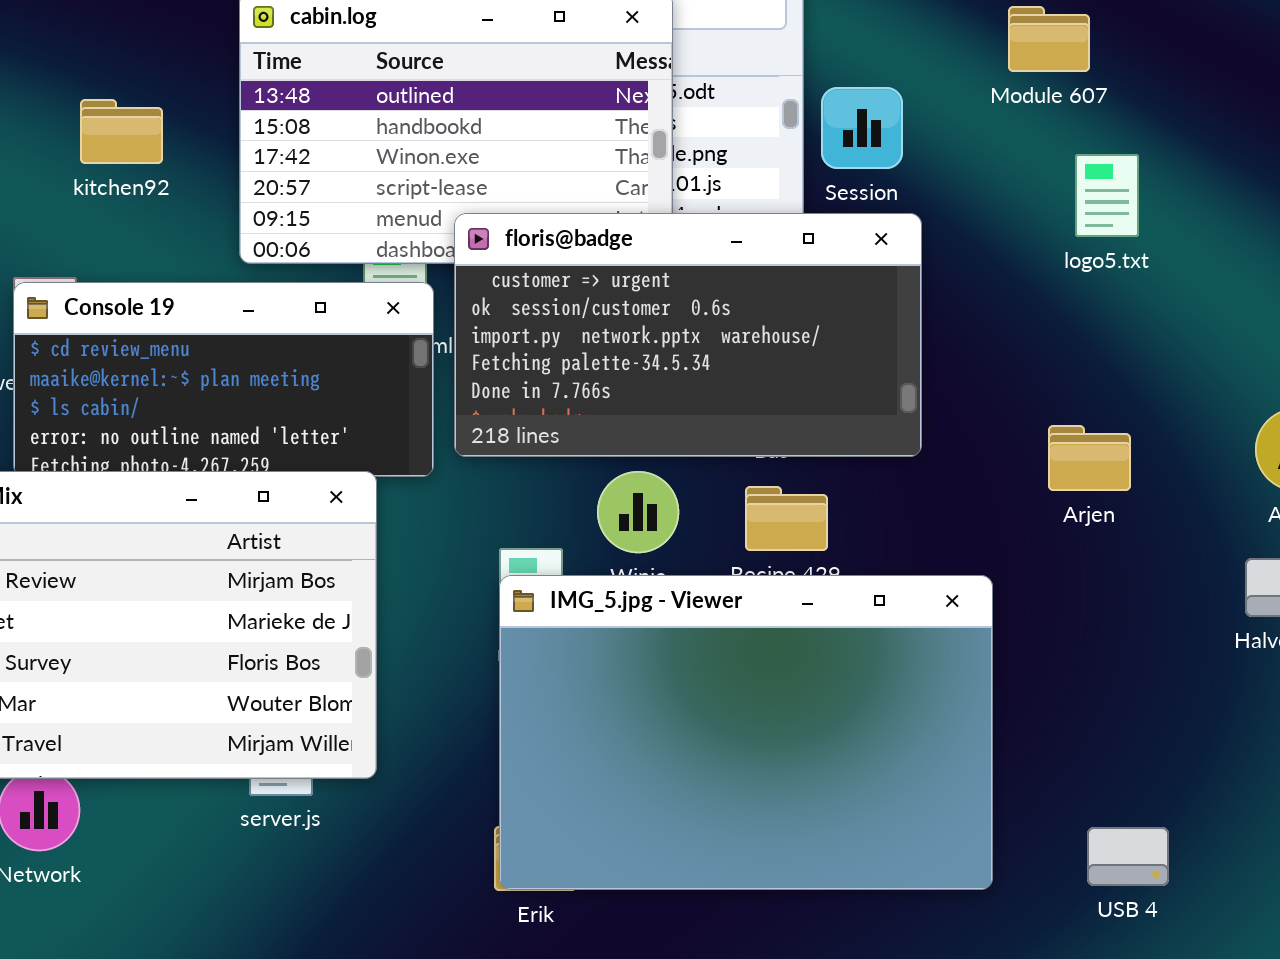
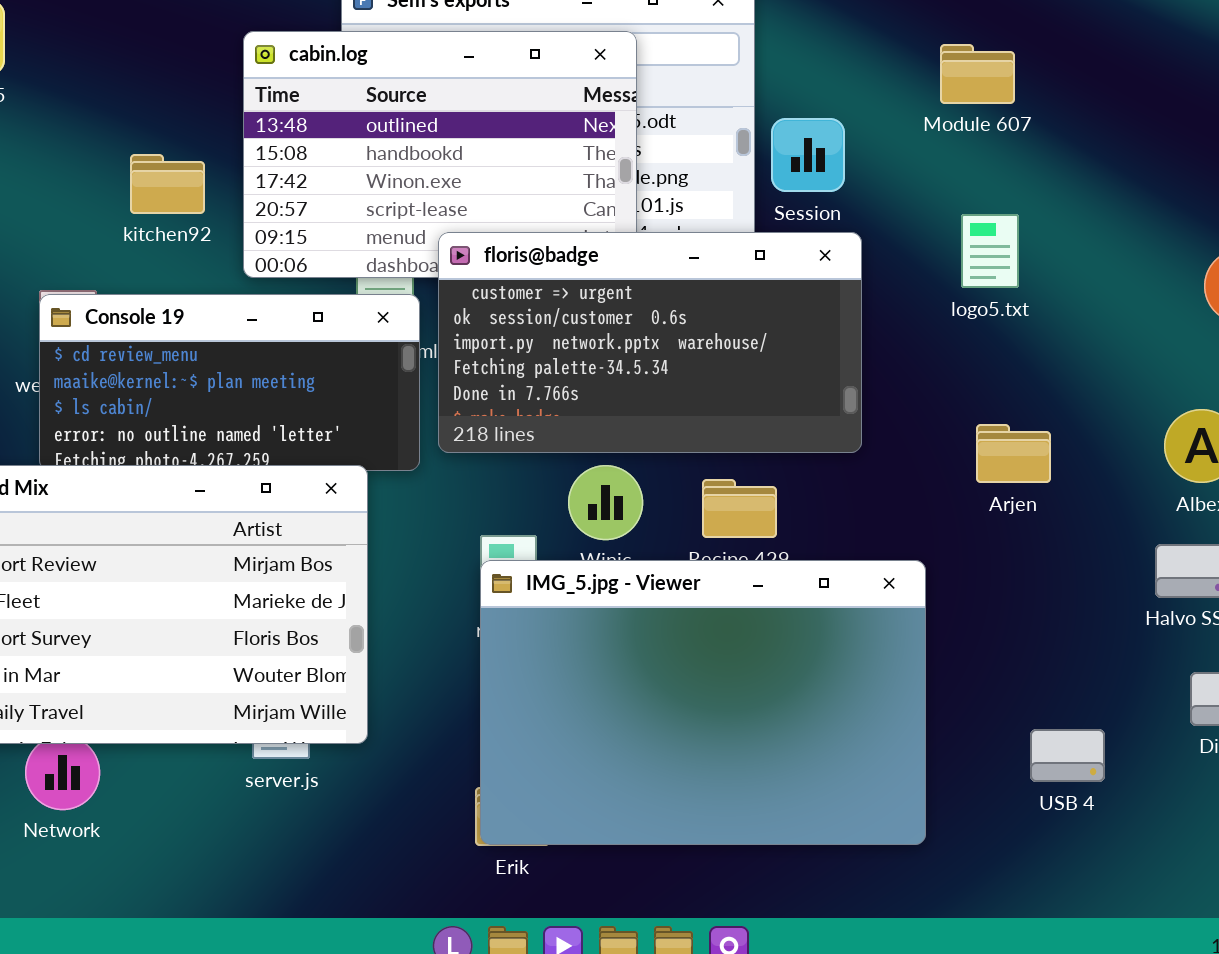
kitchen92: [80,99,163,164] -> [130,154,205,214], moved
logo5.txt: [1075,154,1139,237] -> [961,214,1019,288], moved
USB 4: [1087,827,1169,886] -> [1030,729,1105,782], moved

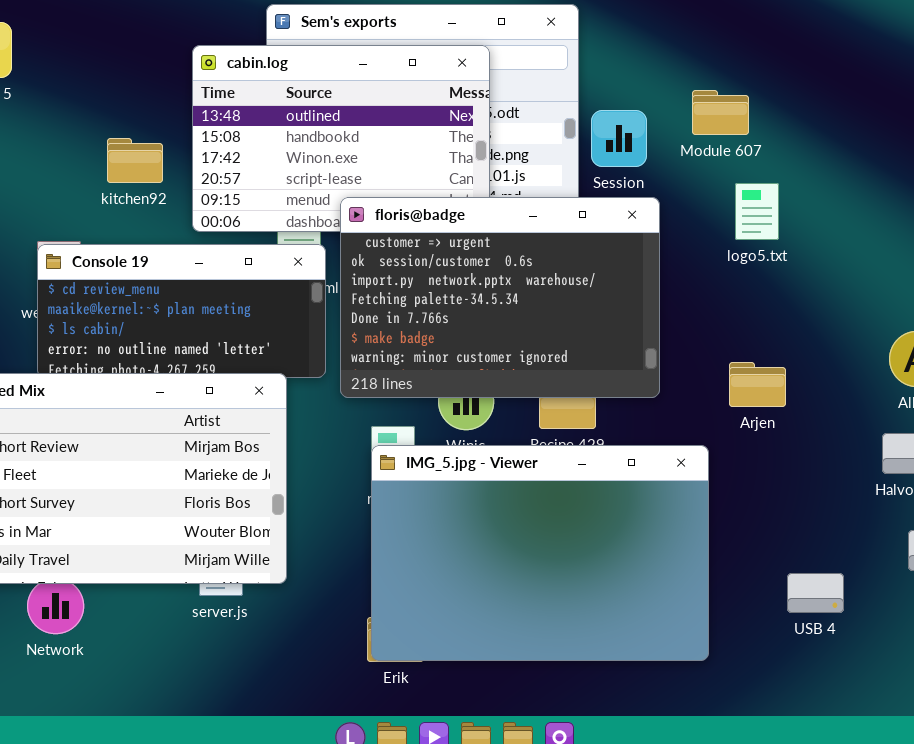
Module 607: [940,44,1015,104] -> [692,90,749,135], moved
floris@badge: [438,232,862,453] -> [340,197,660,398], resized
Arjen: [976,424,1051,483] -> [729,362,786,407], moved

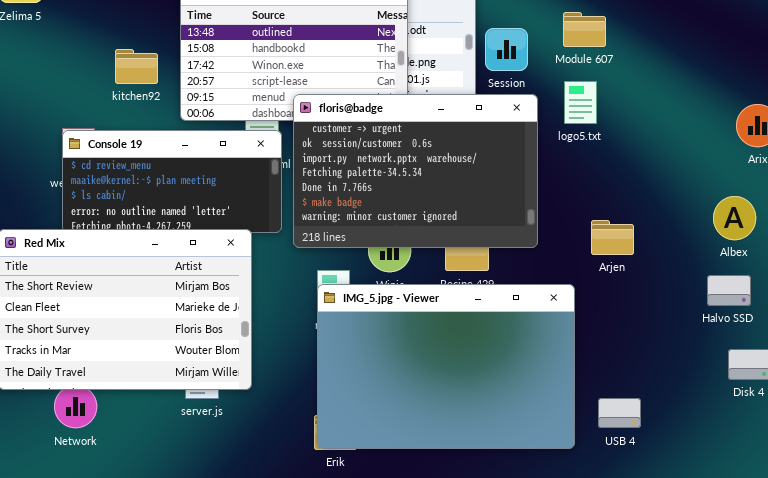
logo5.txt: [735,183,779,240] -> [564,81,597,124], moved
USB 4: [787,573,844,613] -> [598,398,641,428], moved

